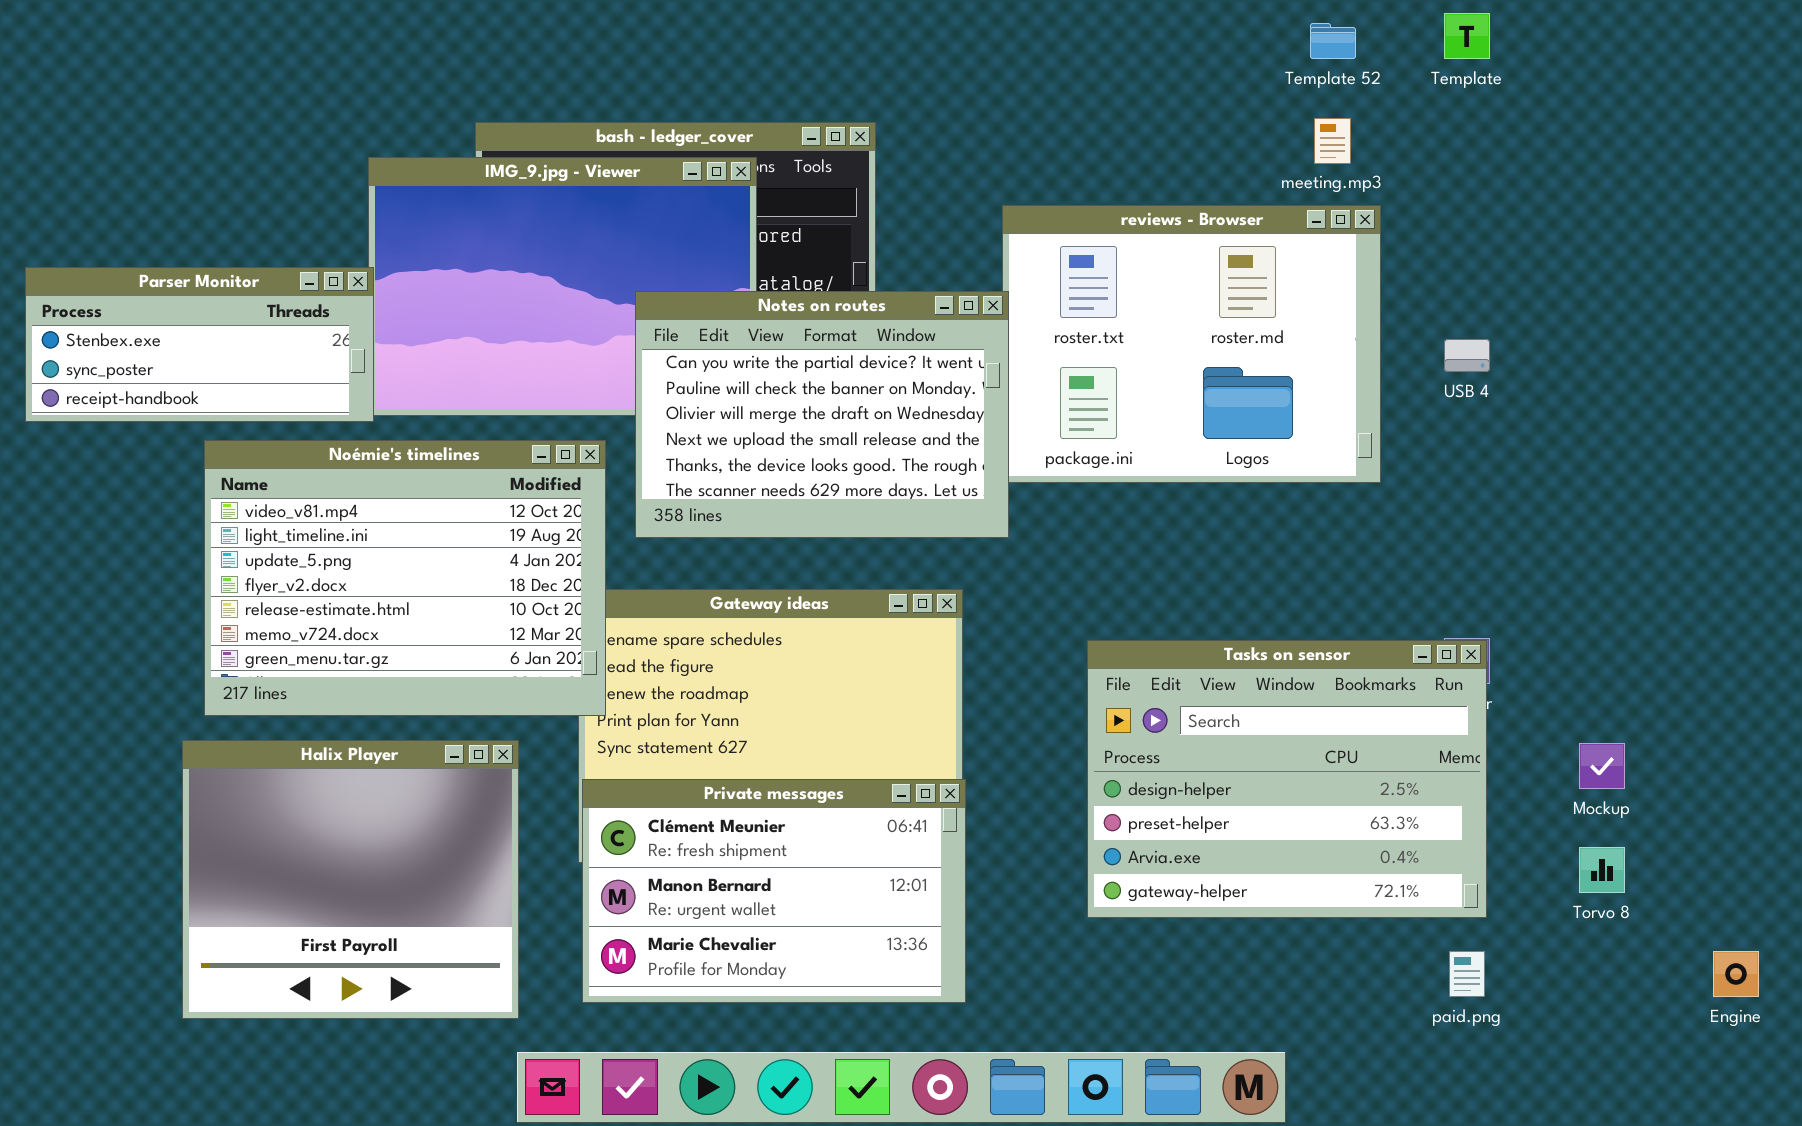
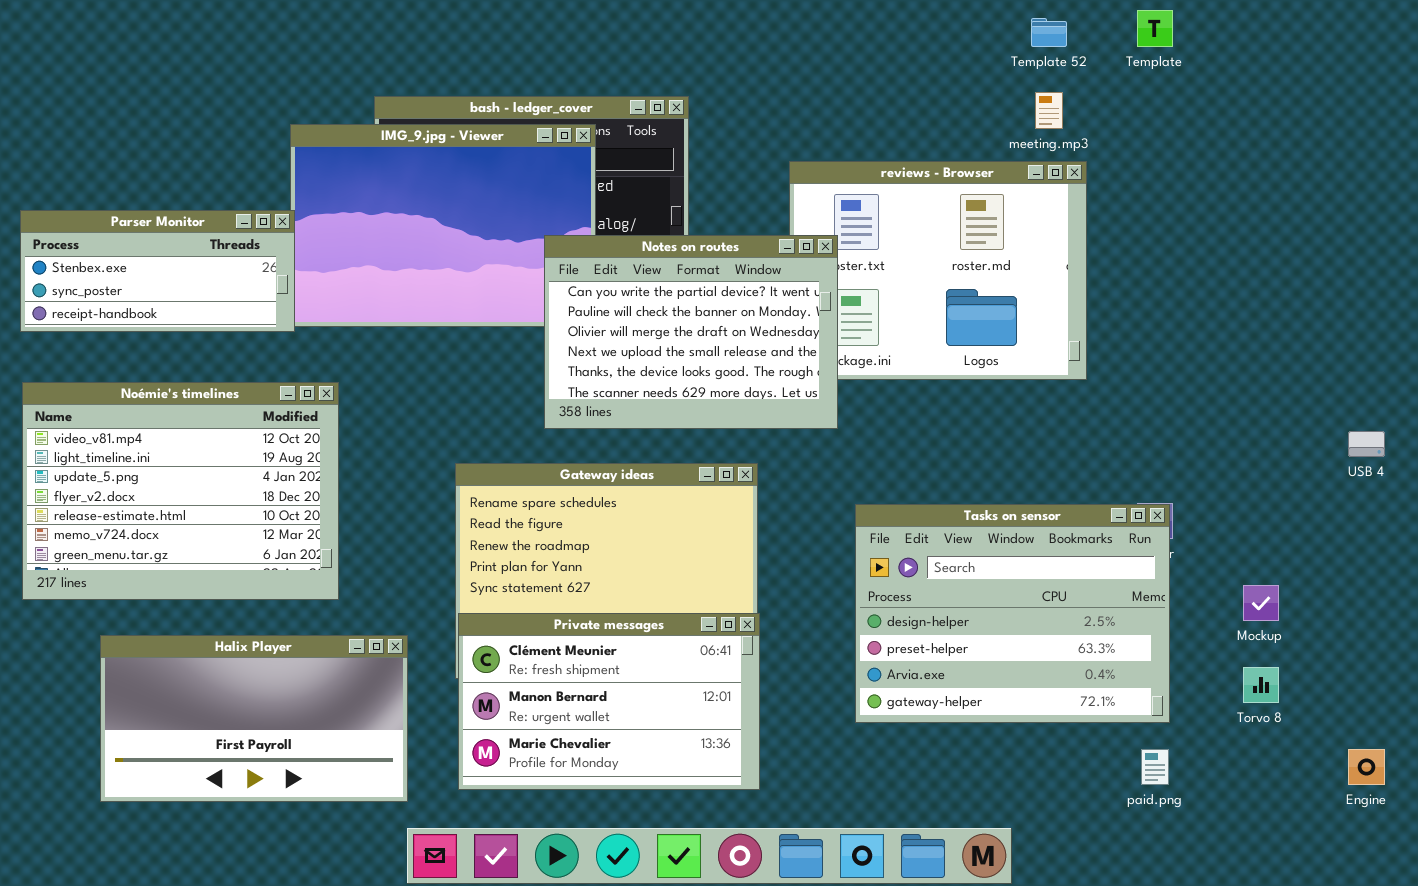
Notes on routes: [635,291,1009,538] -> [544,235,838,429], moved
USB 4: [1444,339,1490,372] -> [1348,431,1385,457], moved
Noémie's timelines: [204,440,606,716] -> [22,382,339,600], moved
Halix Player: [182,740,519,1019] -> [100,635,408,802], resized

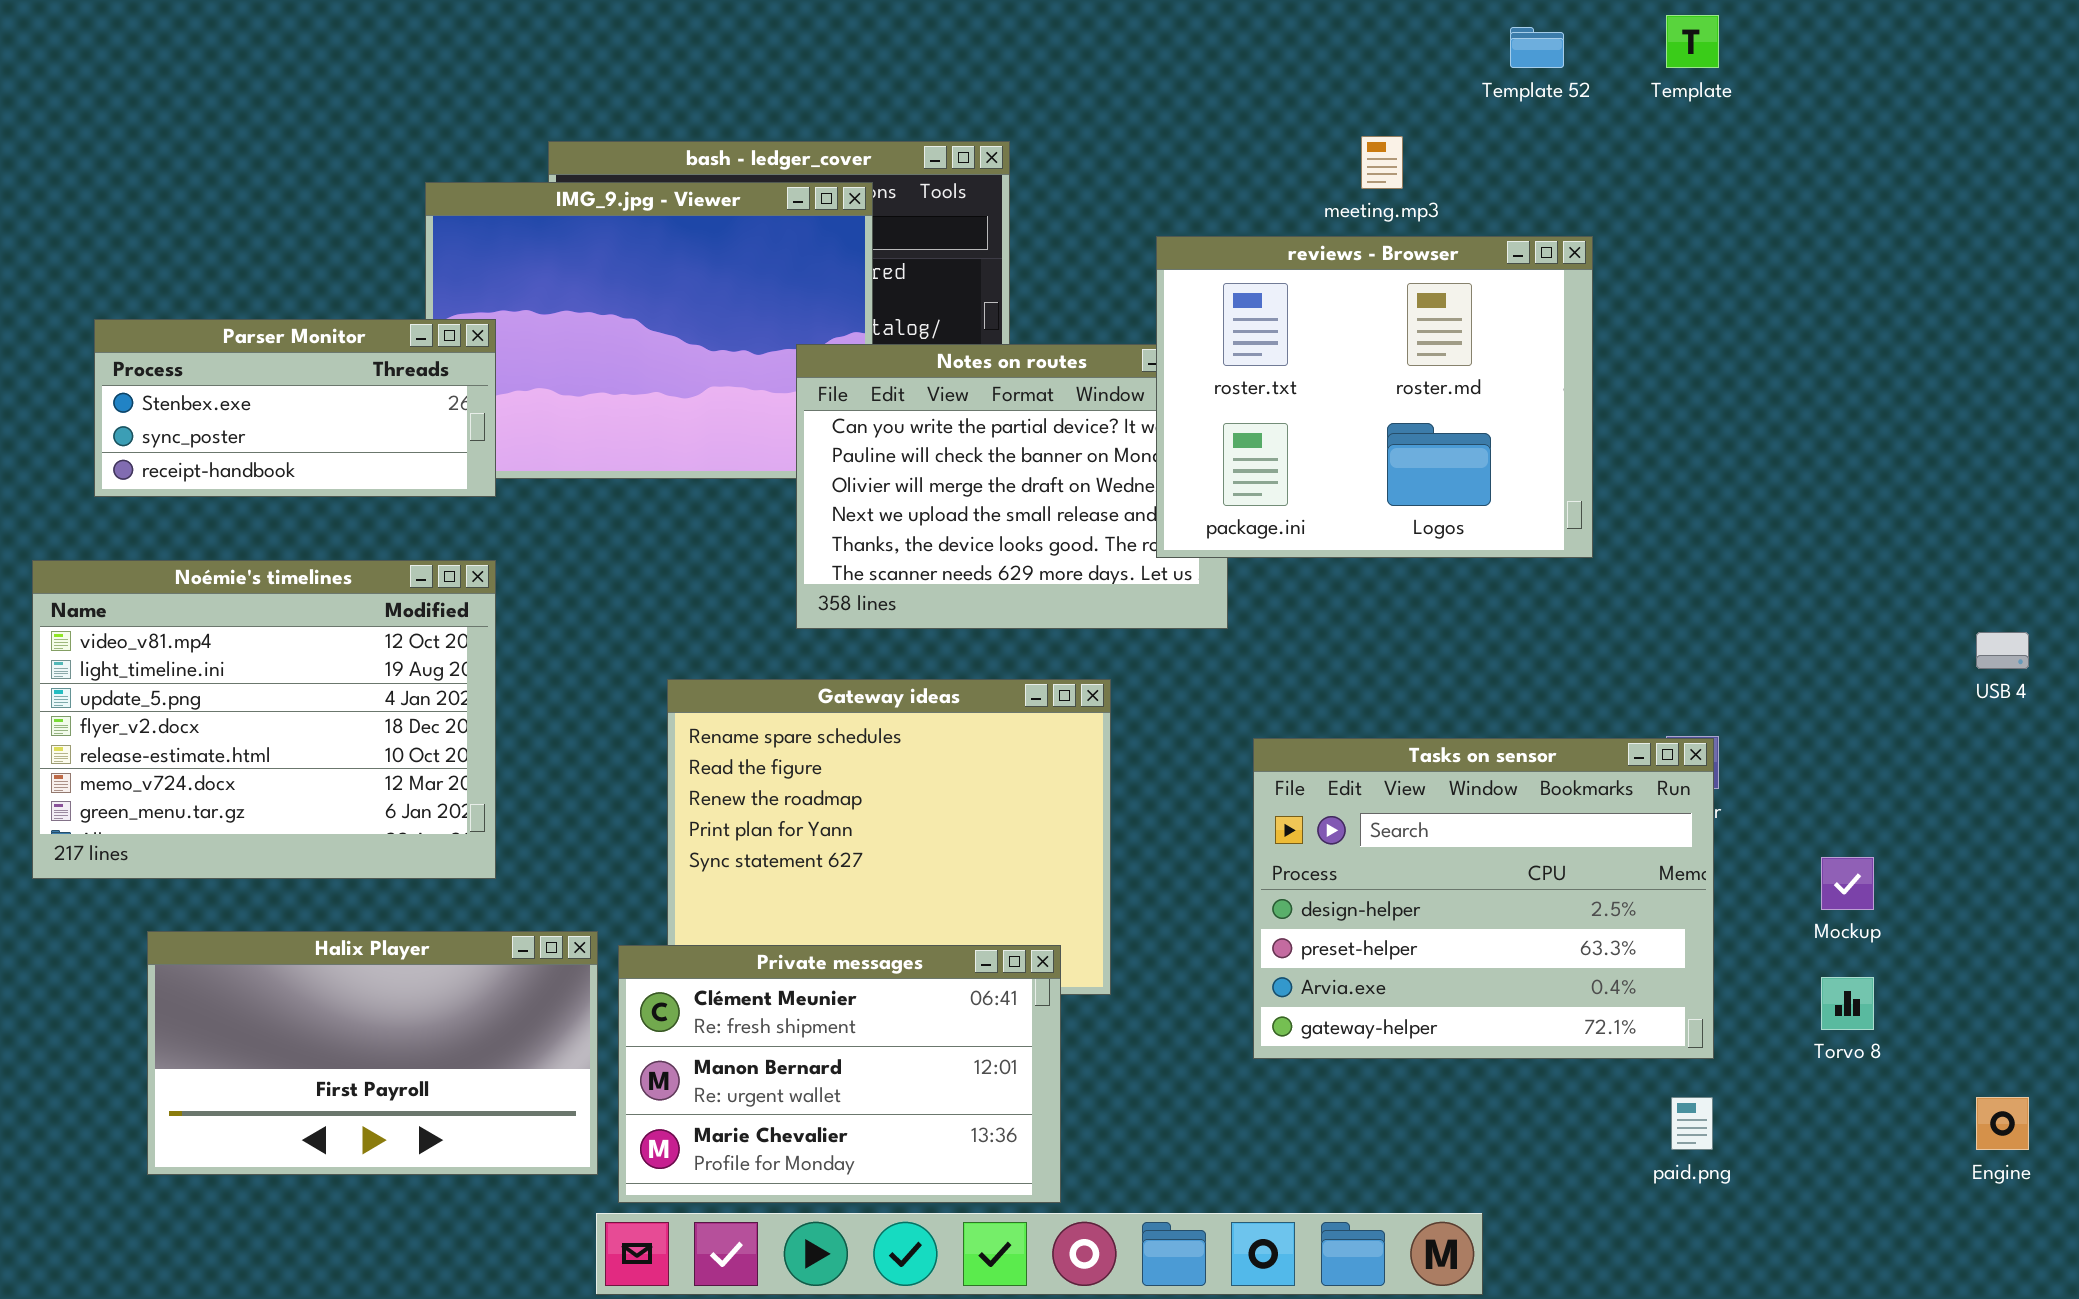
meeting.mp3: [1035,92,1063,129] -> [1361,136,1403,189], moved
reviews - Browser: [789,161,1087,380] -> [1156,236,1593,558], raised
Parser Monitor: [20,210,295,332] -> [94,319,496,497], moved
Private messages: [458,613,760,790] -> [618,945,1061,1203], moved

